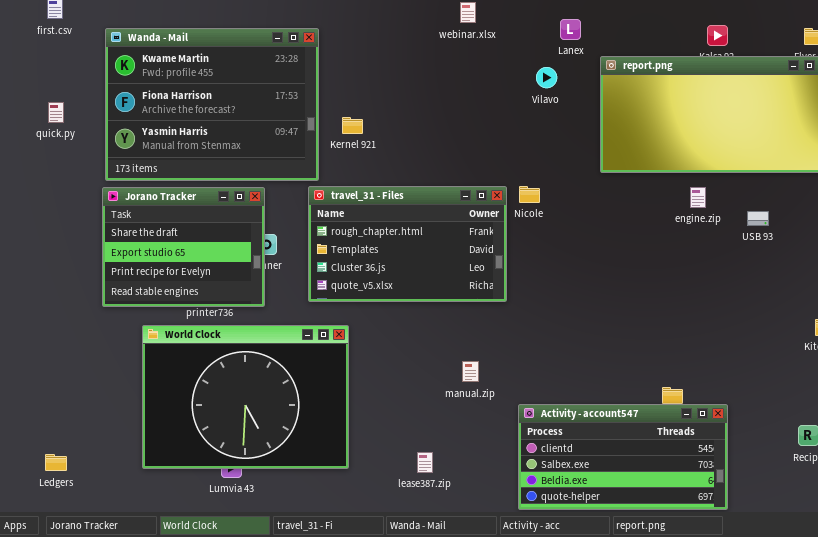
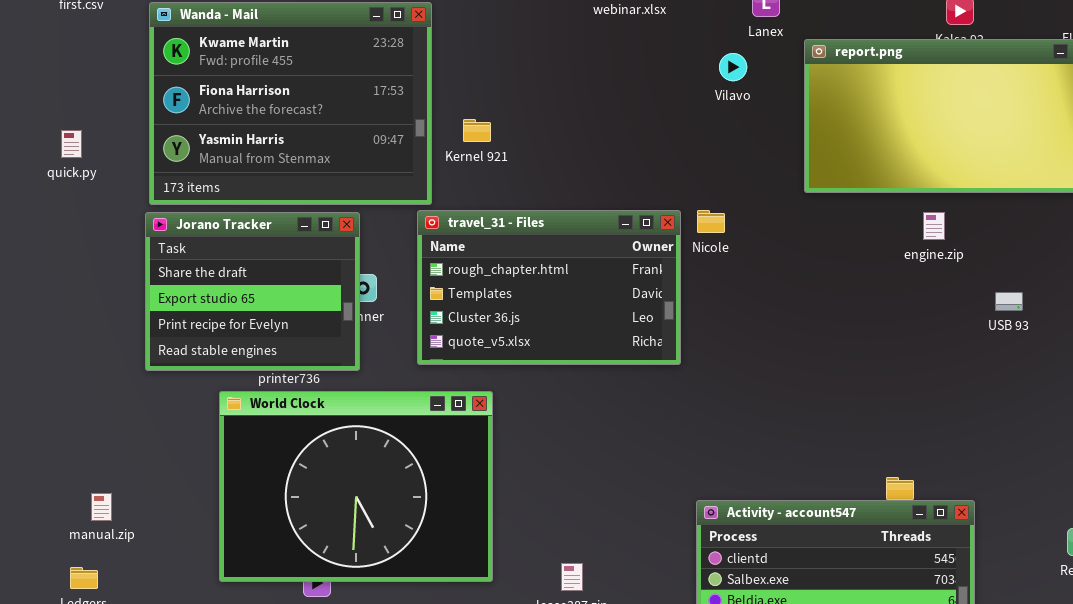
quick.py: [48,102,64,123] -> [61,130,82,158], moved
USB 93: [747,211,769,226] -> [995,292,1023,311], moved
World Clock: [142,325,349,469] -> [219,391,493,582], moved
manual.zip: [462,361,479,382] -> [91,493,112,521], moved

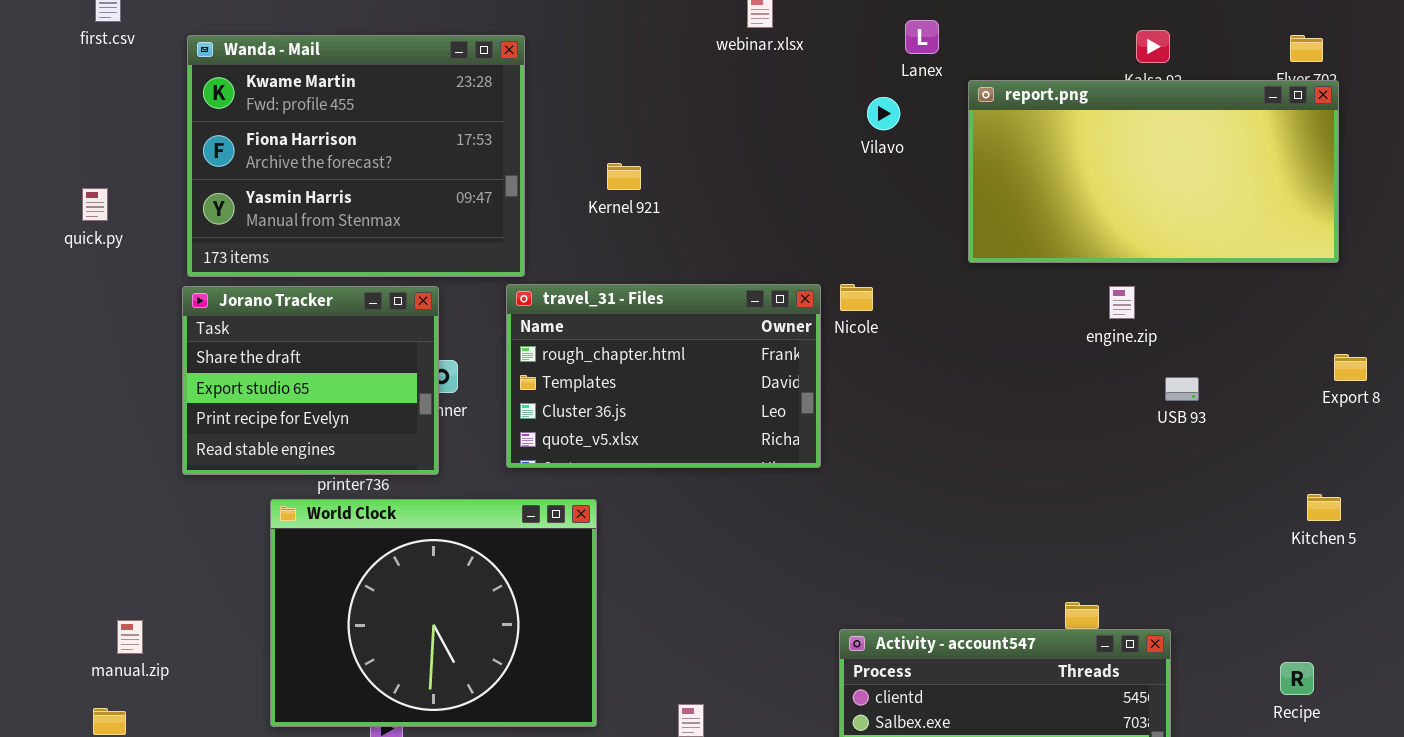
Kernel 921: [463,119,491,142] -> [607,163,641,190], moved
USB 93: [995,292,1023,311] -> [1165,377,1199,401], moved

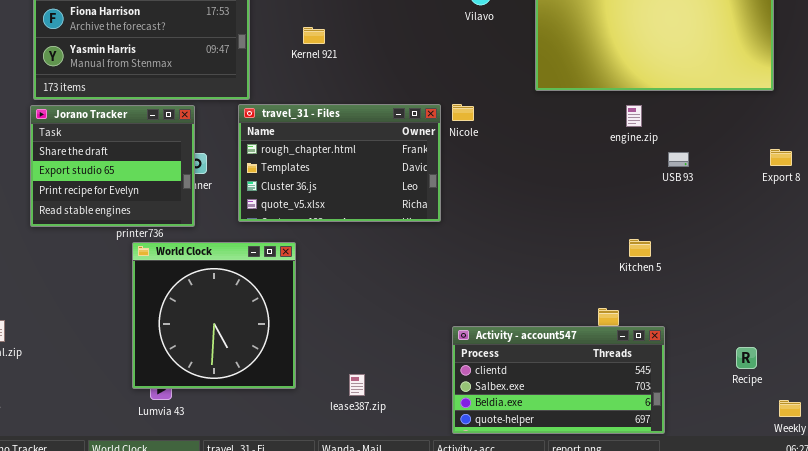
USB 93: [1165,377,1199,401] -> [668,152,689,167], moved
Kitchen 5: [1307,494,1341,521] -> [629,239,651,257], moved
World Clock: [270,499,597,727] -> [132,242,296,389], resized

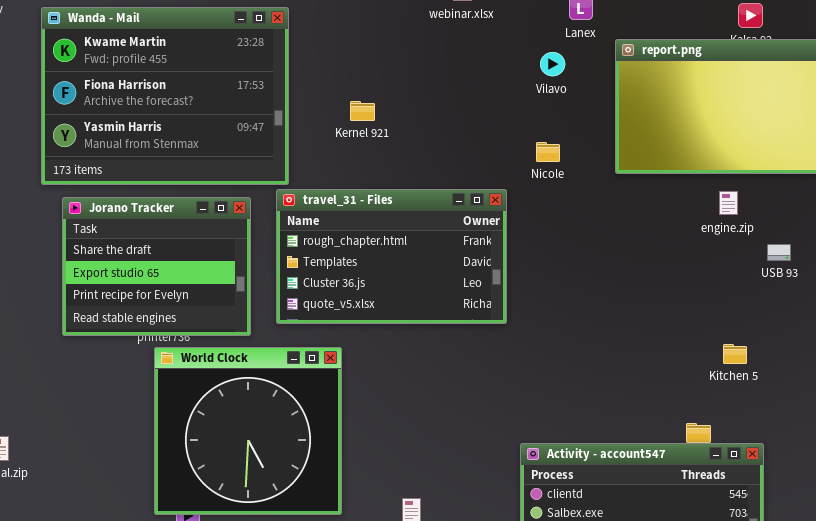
Nicole: [452,104,474,121] -> [536,142,560,162], moved
Jorano Tracker: [30,105,195,227] -> [62,197,251,336], moved

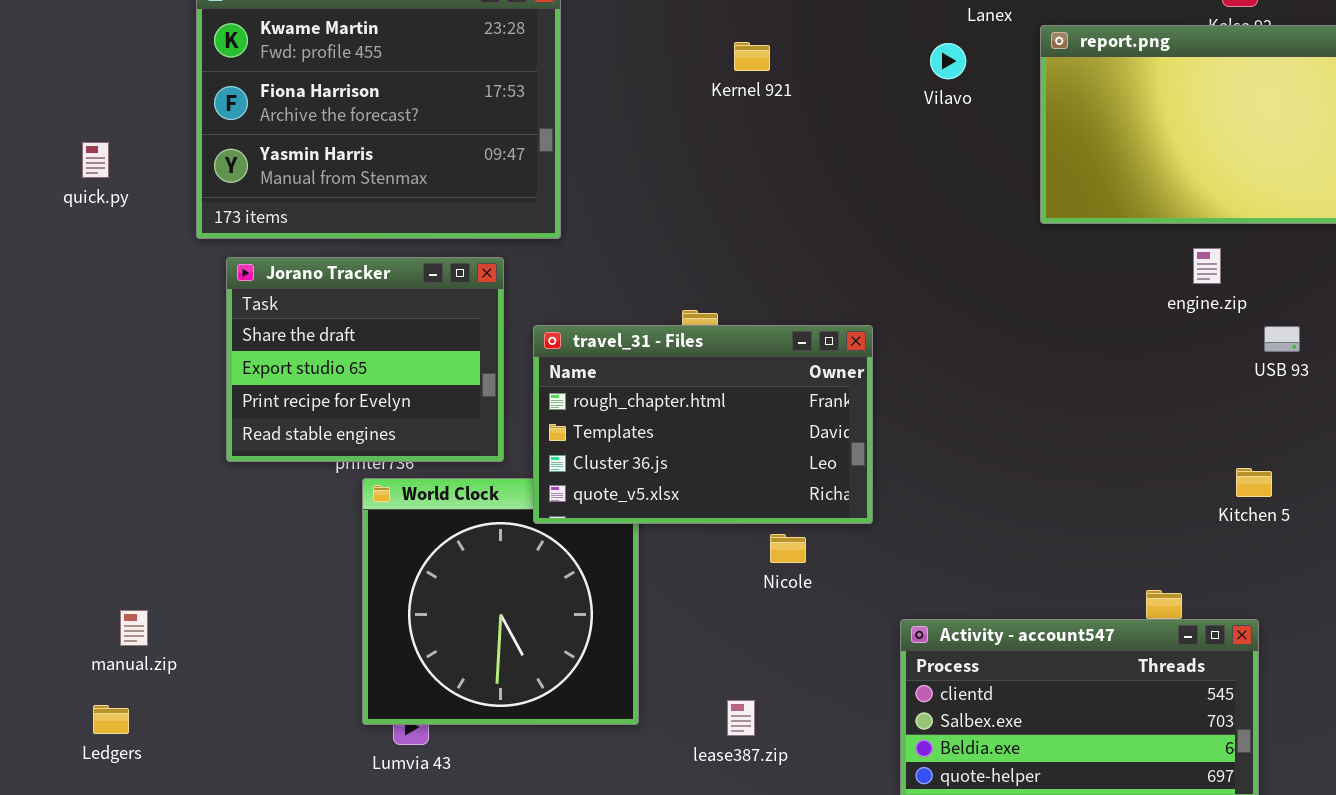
Kernel 921: [350,101,375,121] -> [734,42,770,71], moved
Nicole: [536,142,560,162] -> [770,534,806,563], moved
travel_31 - Files: [276,189,507,324] -> [533,325,873,524], moved
Kitchen 5: [723,344,747,364] -> [1236,468,1272,497], moved

